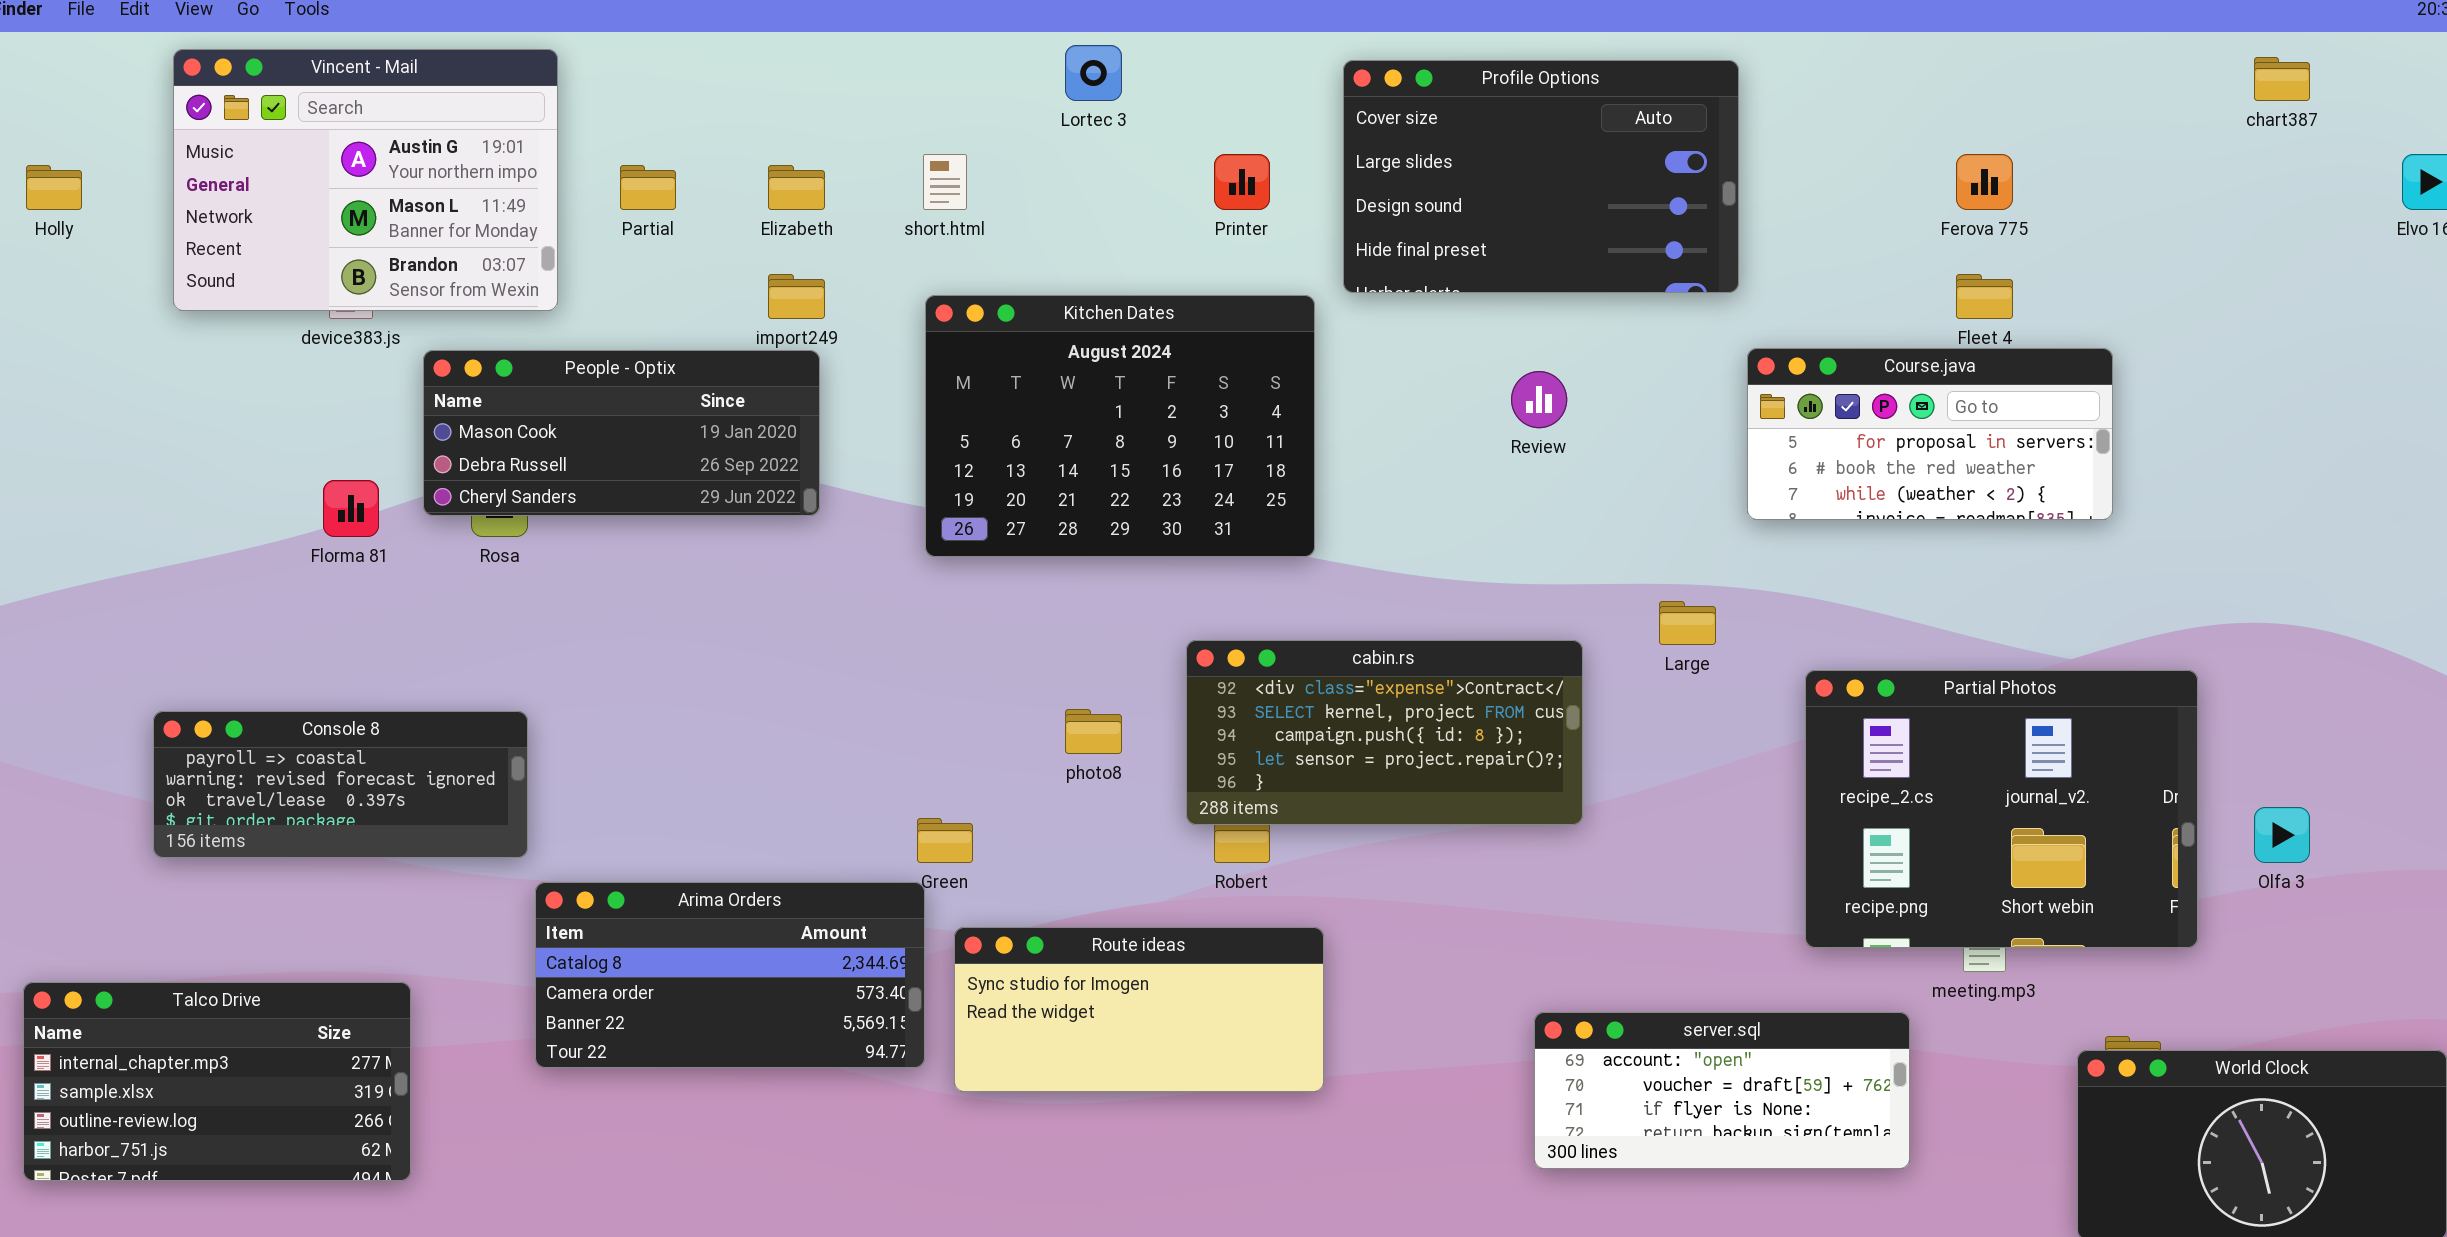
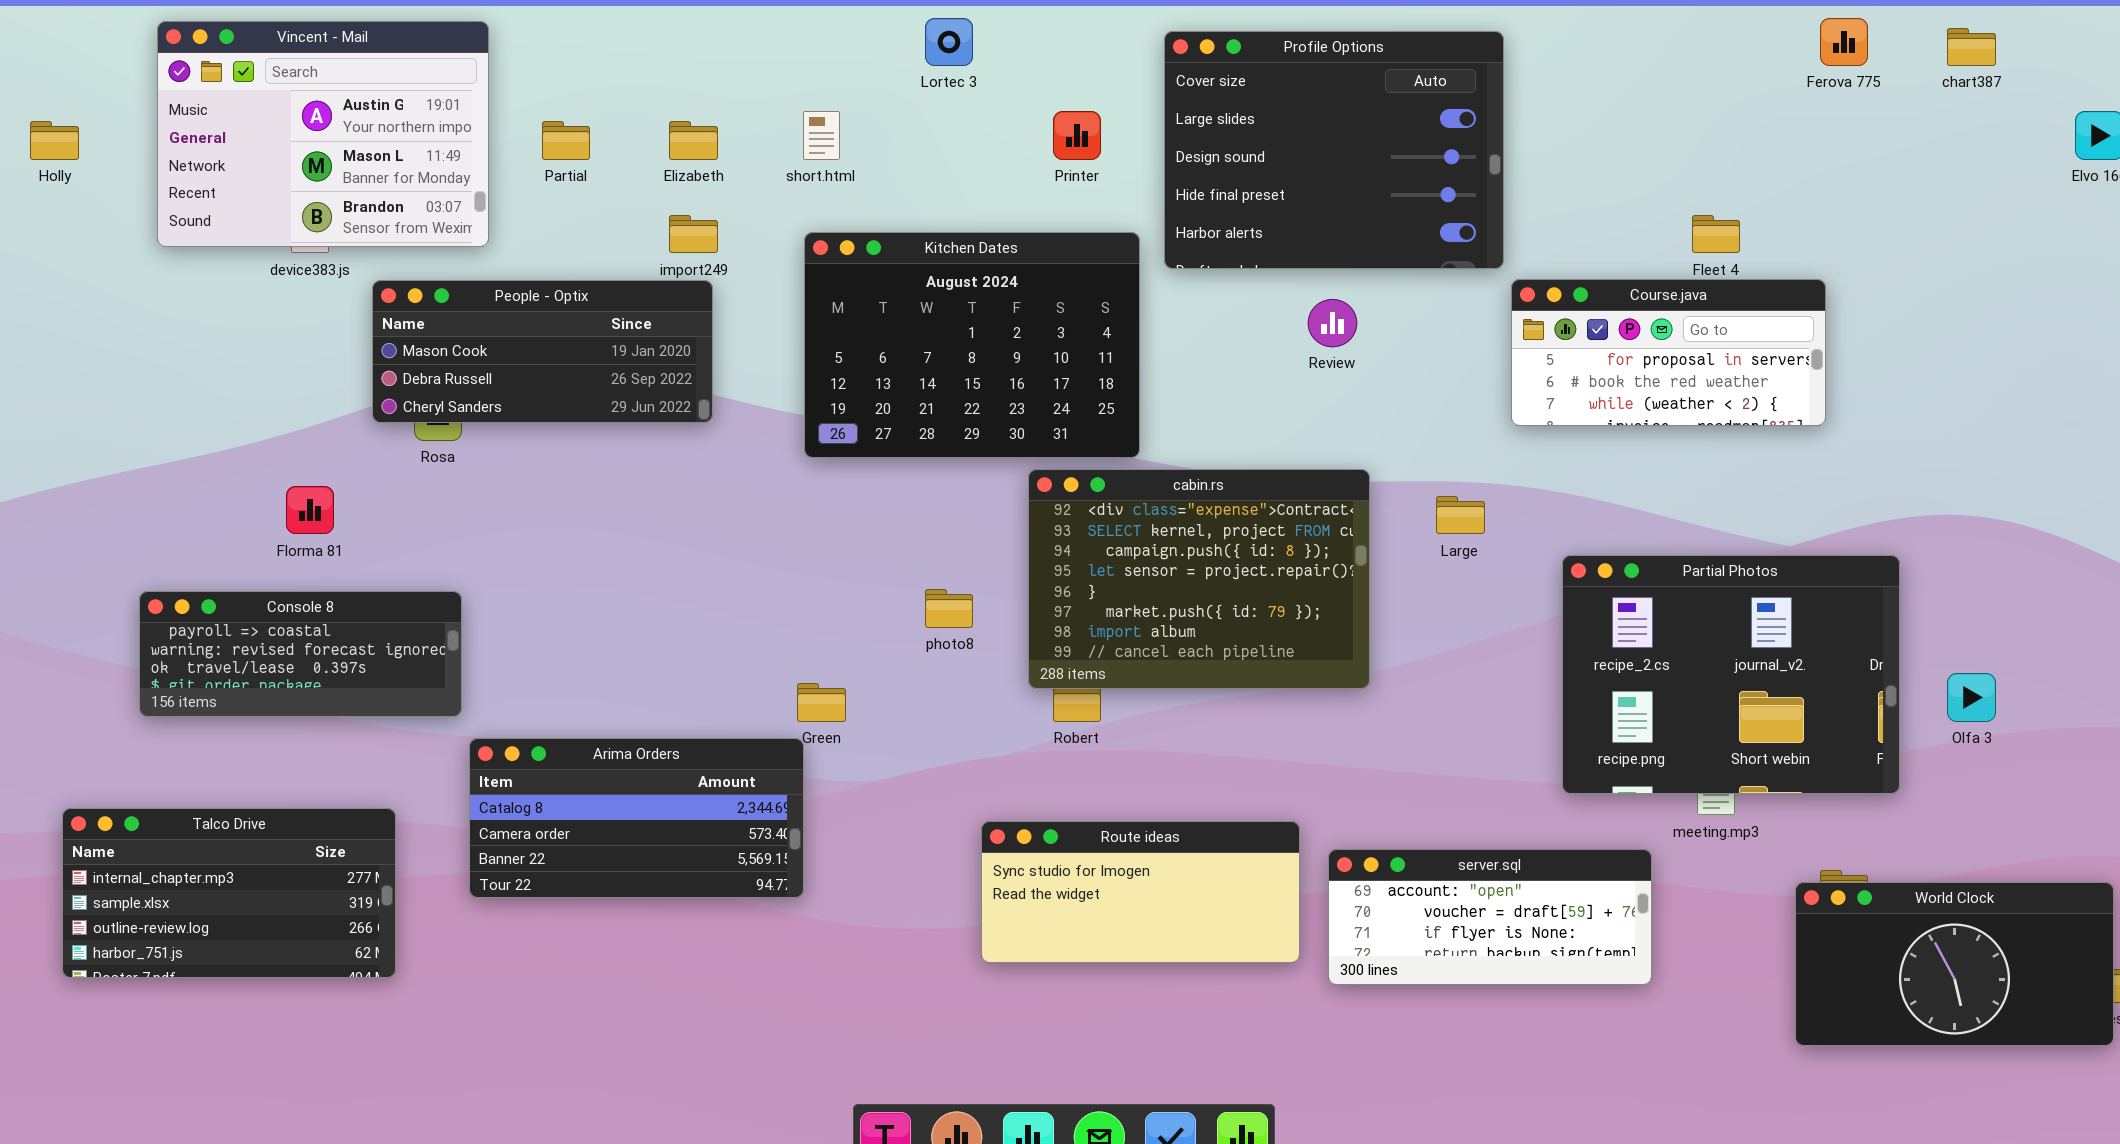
Profile Options: [1343,60,1739,293] -> [1164,31,1504,269], resized
Ferova 775: [1956,154,2013,210] -> [1820,18,1868,66], moved
Florma 81: [323,480,379,537] -> [286,486,334,534], moved
cabin.rs: [1186,640,1583,825] -> [1028,469,1370,689], resized
Route ideas: [954,927,1324,1092] -> [981,821,1300,963], moved
Talco Drive: [23,982,411,1181] -> [62,808,396,978], moved

